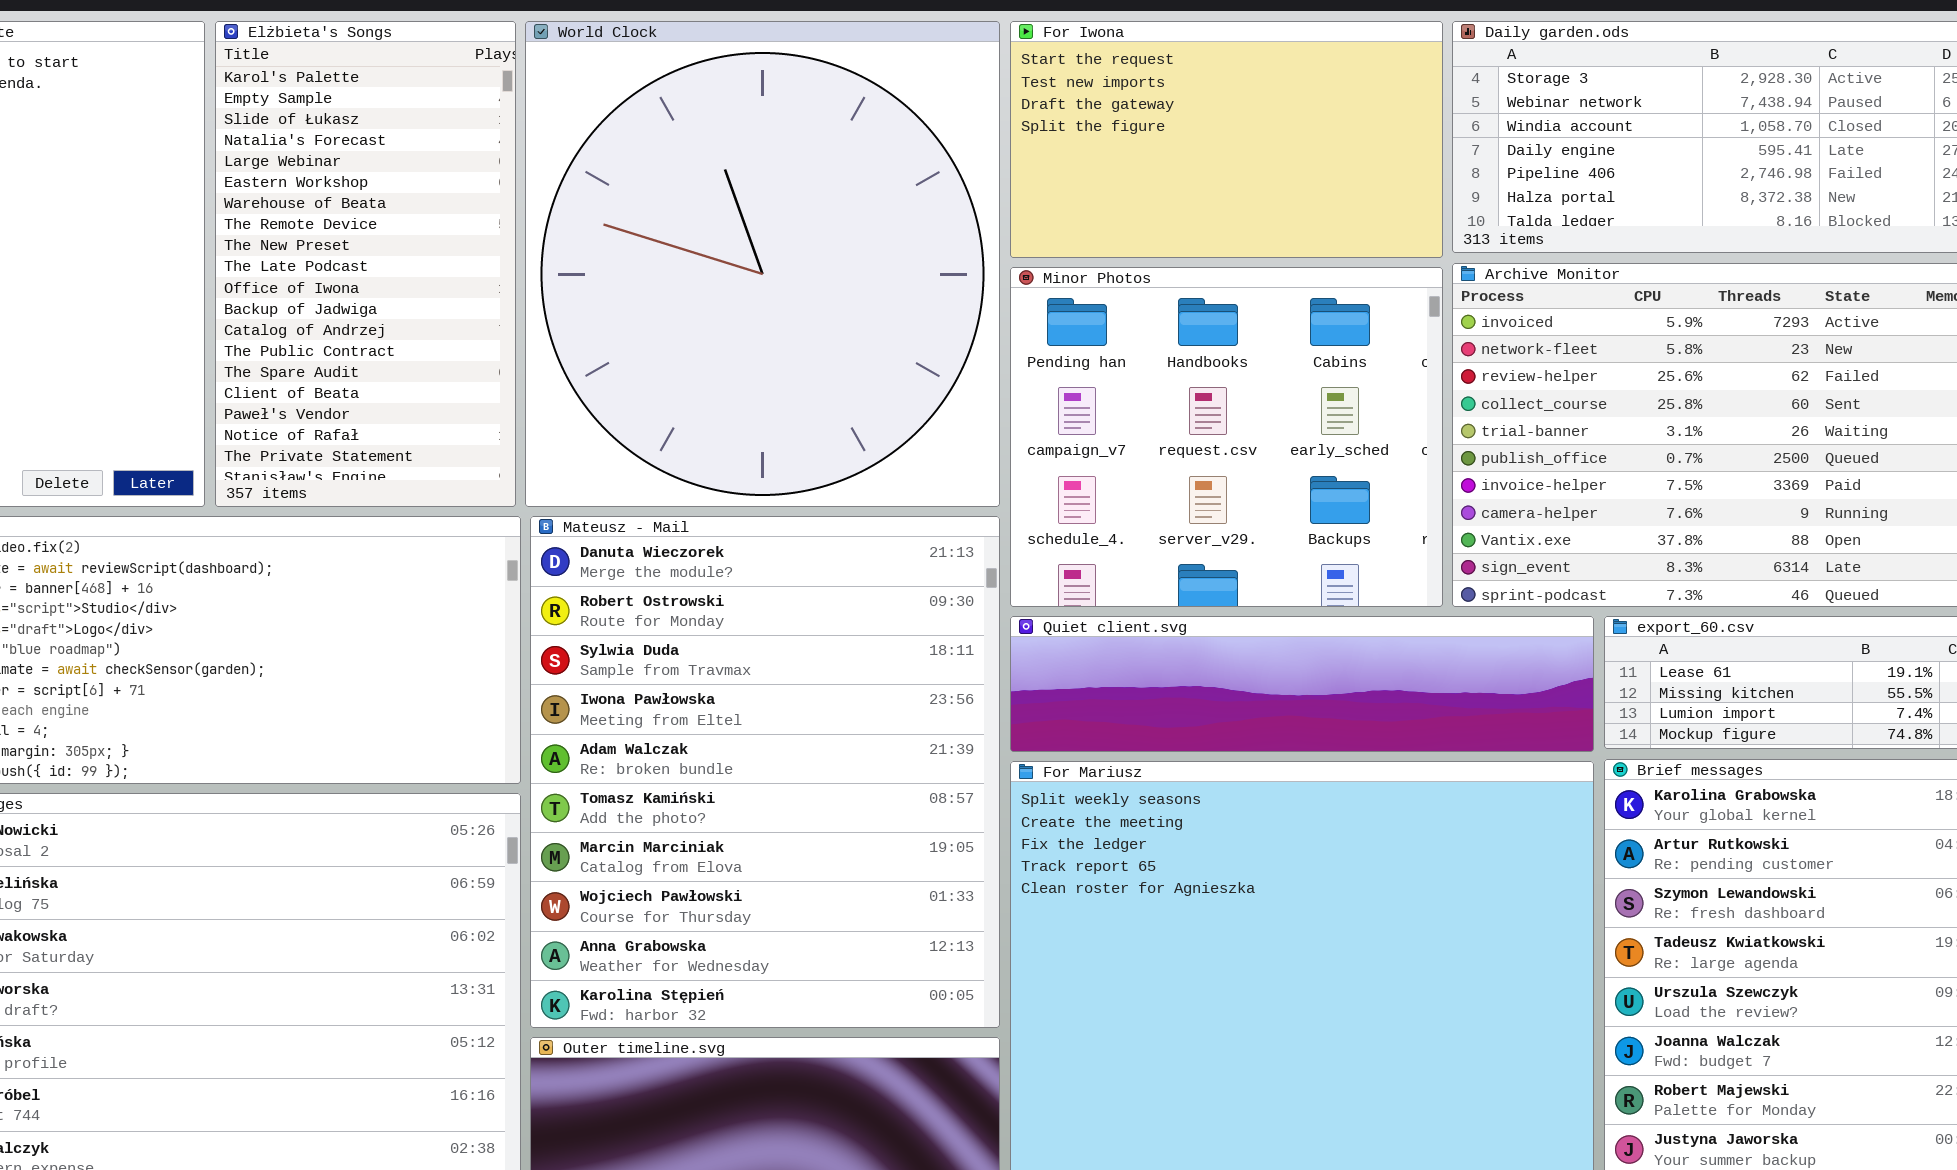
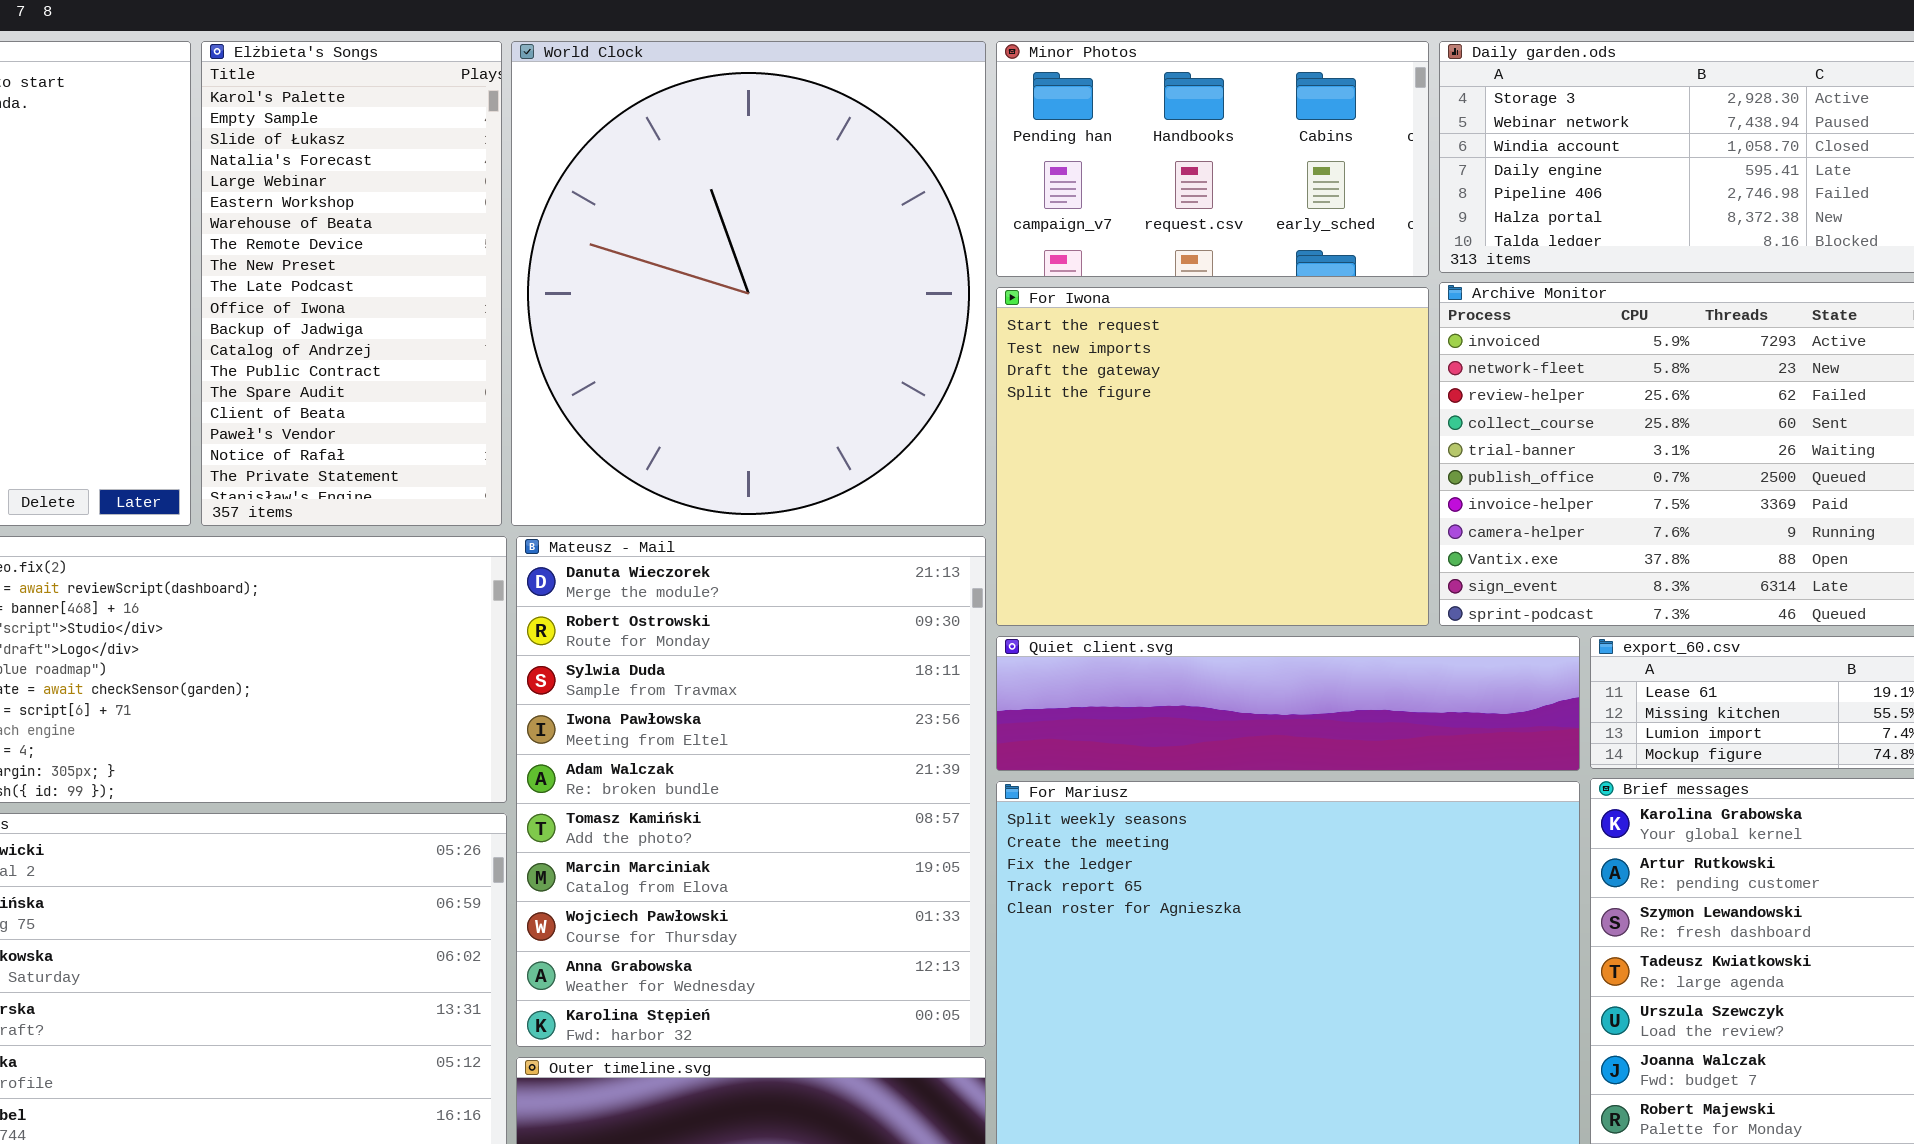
For Iwona: [1010,21,1443,258] -> [996,287,1429,626], moved, resized
Minor Photos: [1010,267,1443,607] -> [996,41,1429,277], moved, resized

